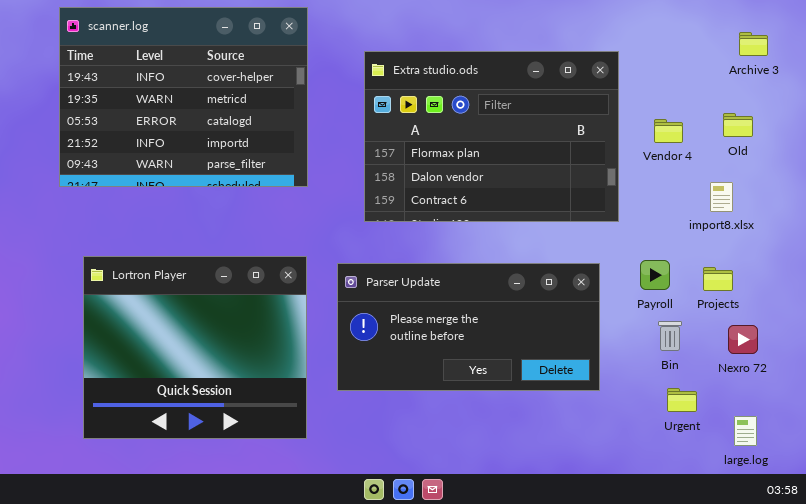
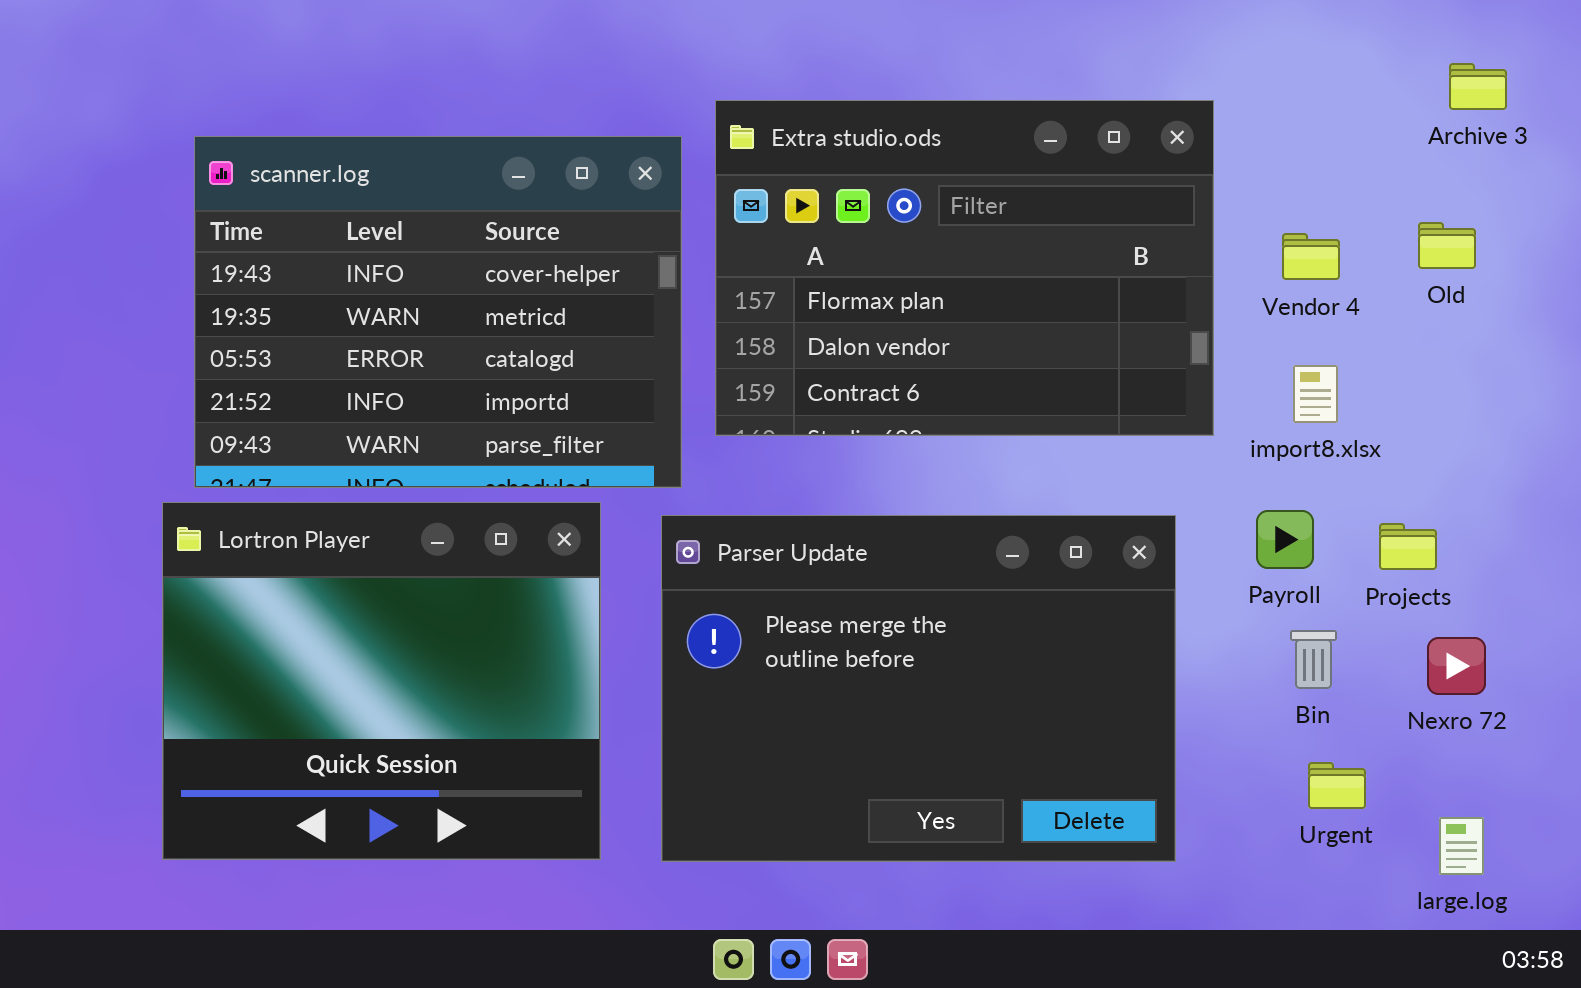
scanner.log: [59,7,308,187] -> [194,136,682,488], moved
import8.xlsx: [710,182,733,212] -> [1293,365,1338,423], moved
Parser Update: [337,263,600,391] -> [661,515,1176,862], resized

